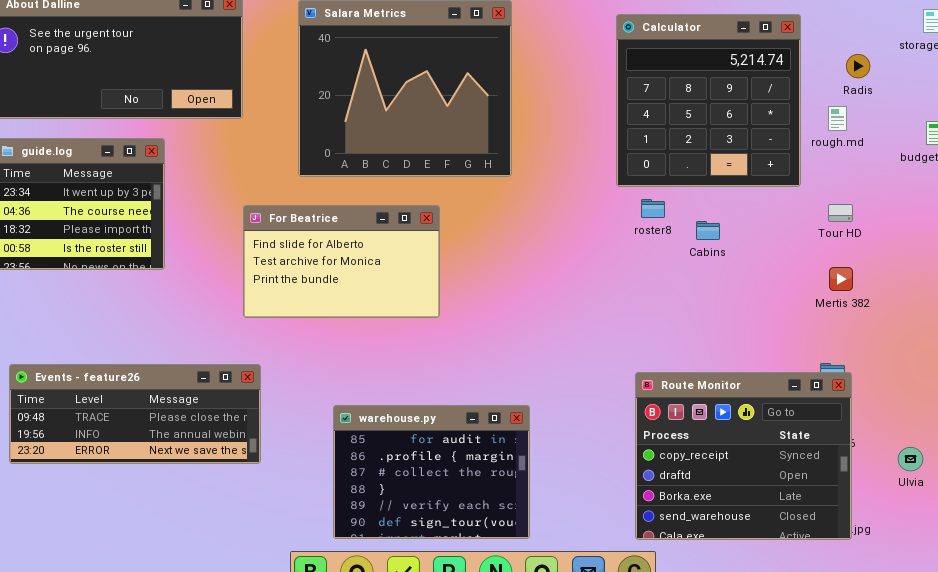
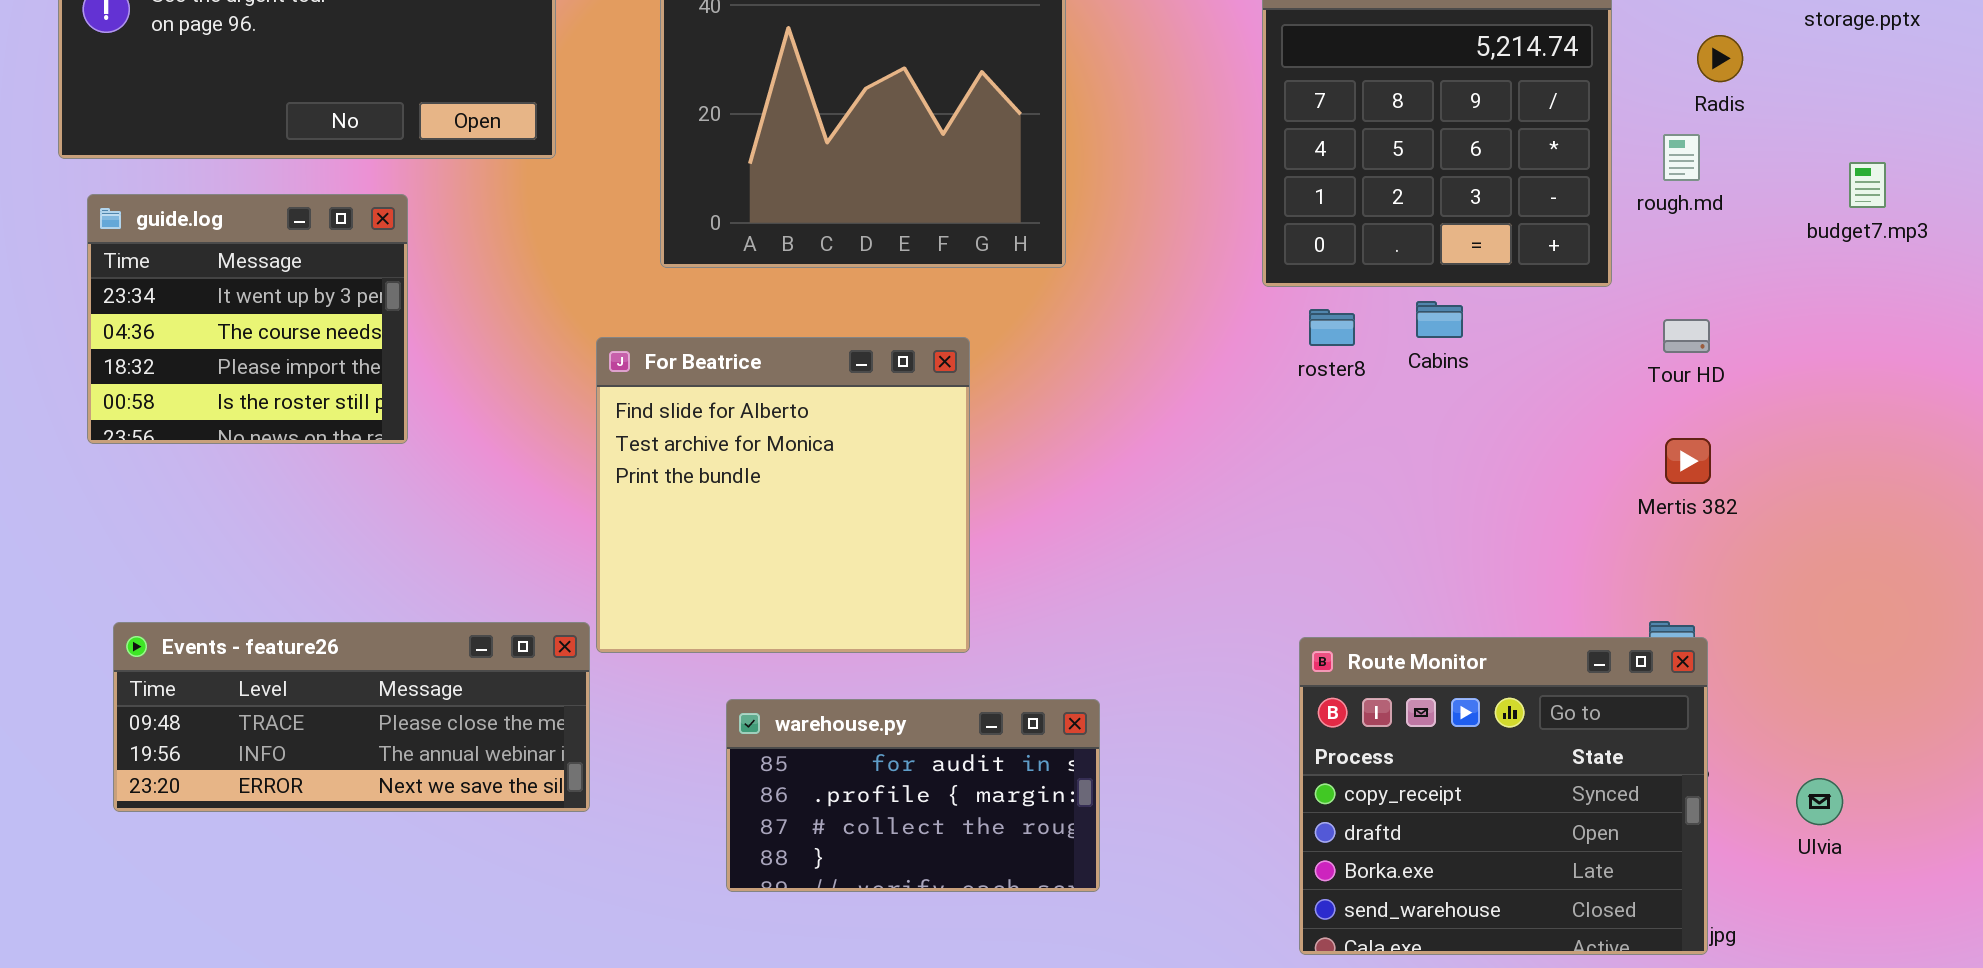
For Beatrice: [243,205,440,318] -> [596,337,970,653], moved, resized
Cabins: [696,221,720,240] -> [1416,301,1463,338], moved
warehouse.py: [333,405,530,539] -> [726,699,1100,892], resized

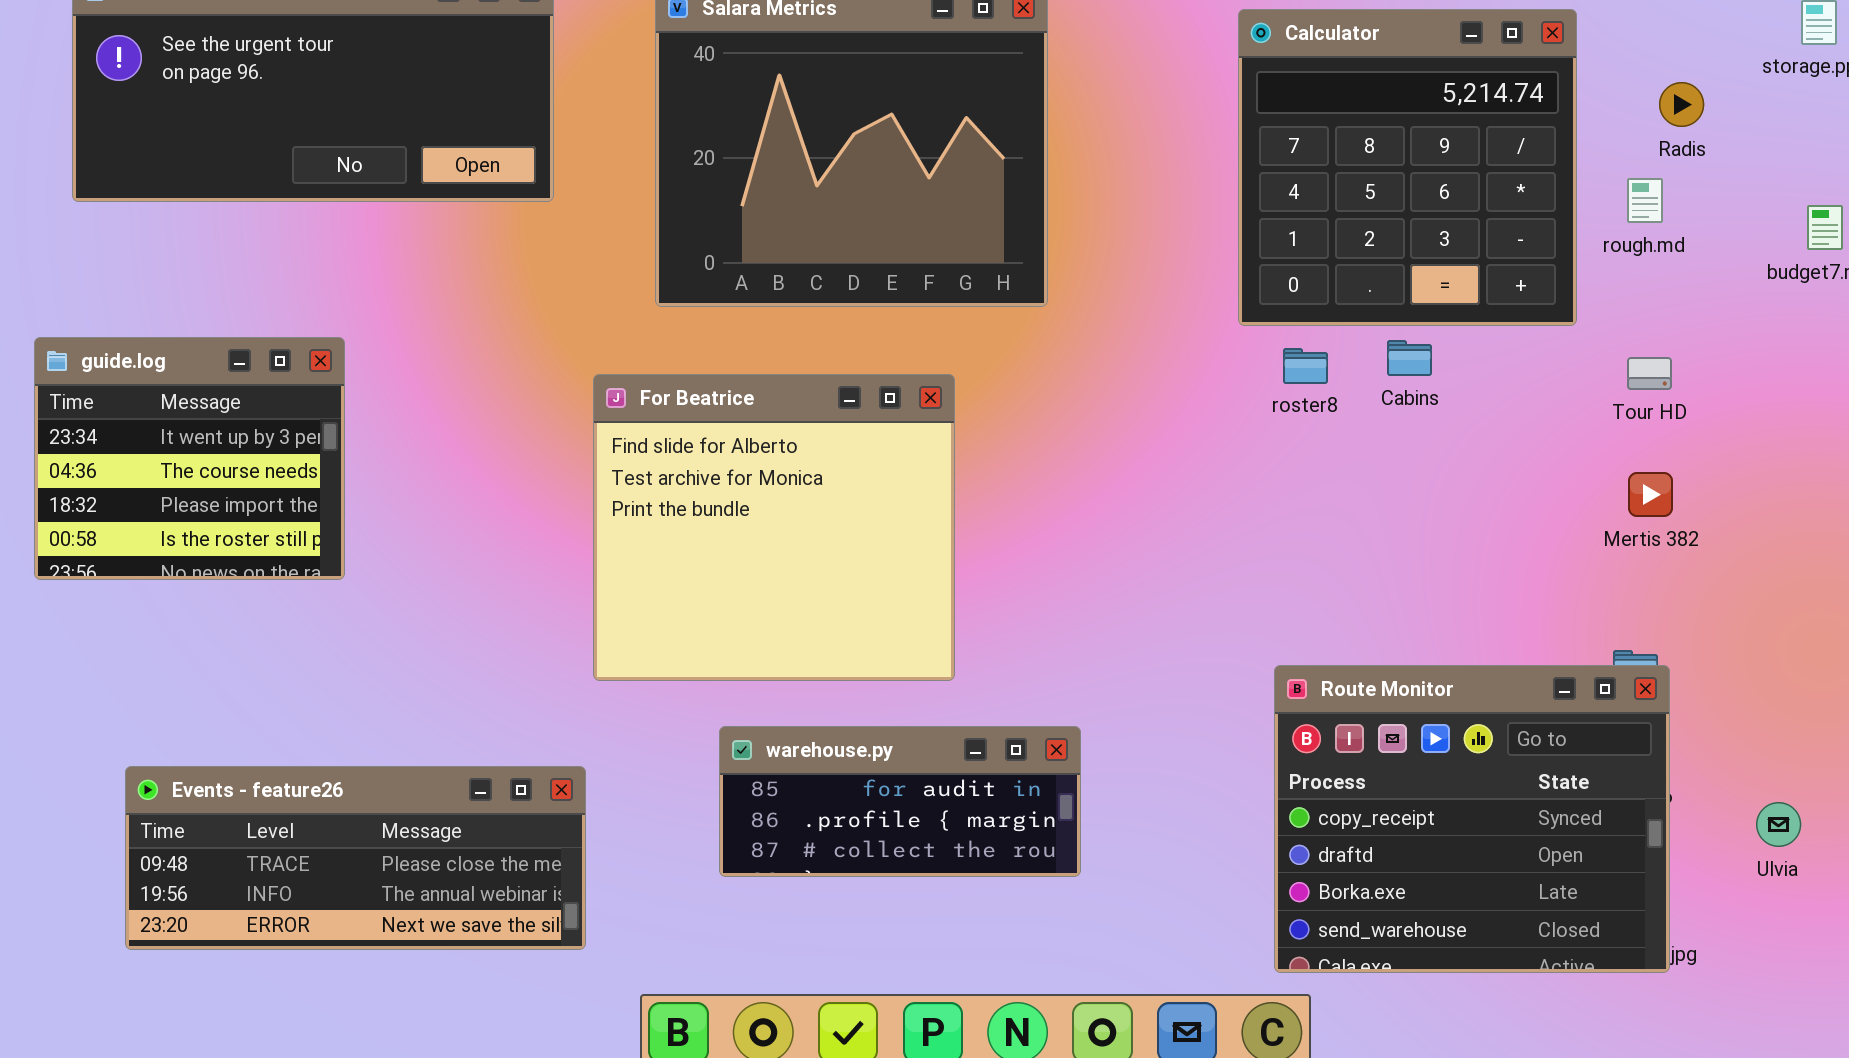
guide.log: [87,194,408,444] -> [34,337,345,580], moved
Events - feature26: [113,622,590,812] -> [125,766,586,950], moved
warehouse.py: [726,699,1100,892] -> [719,726,1081,877], resized

